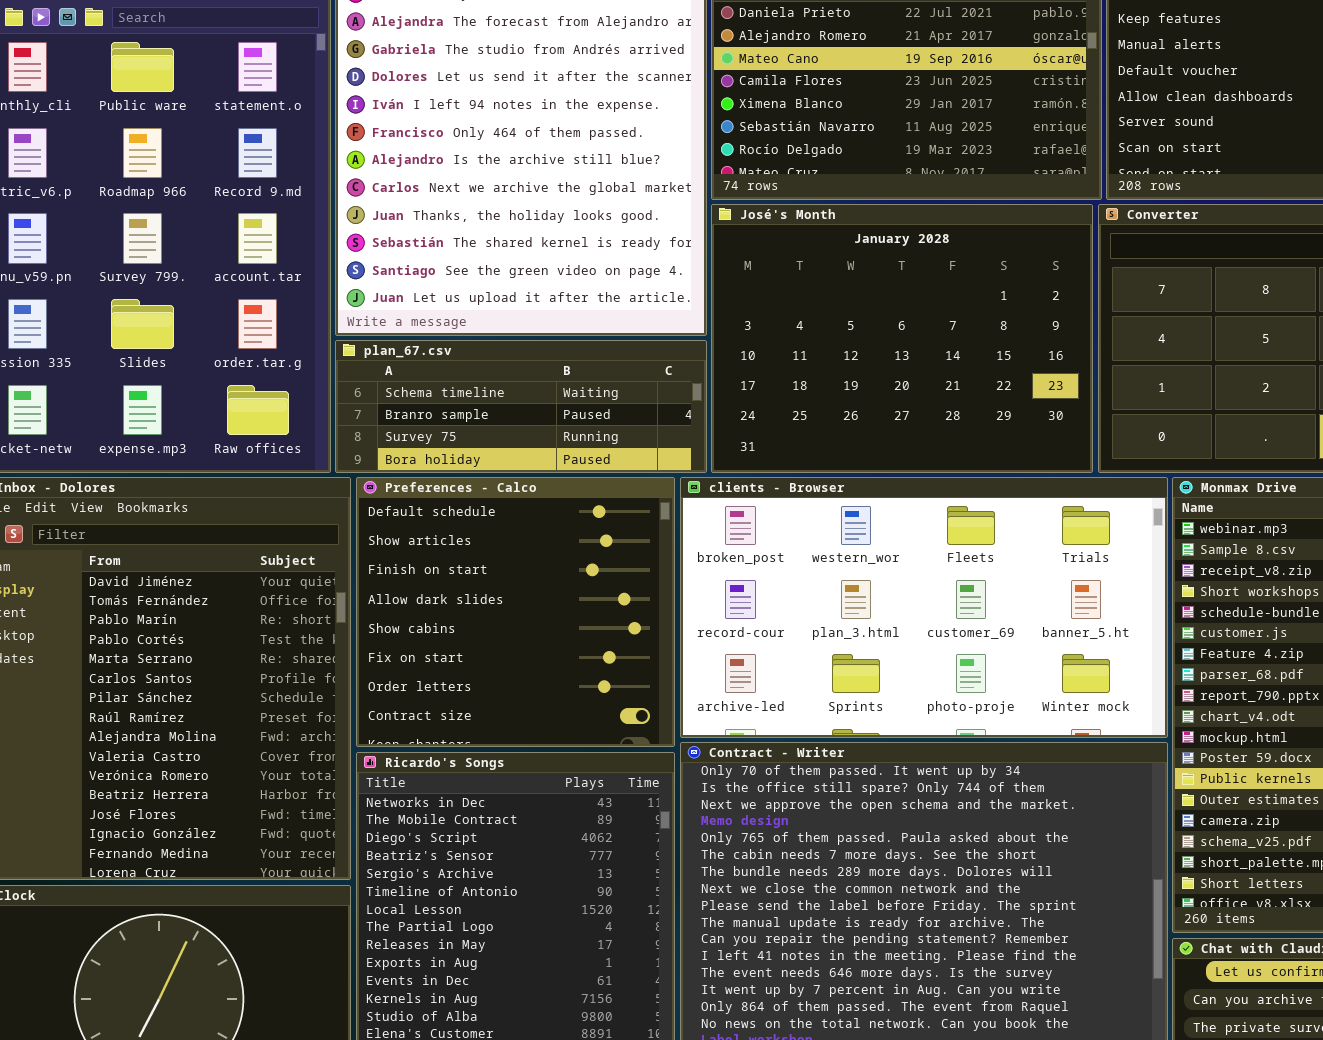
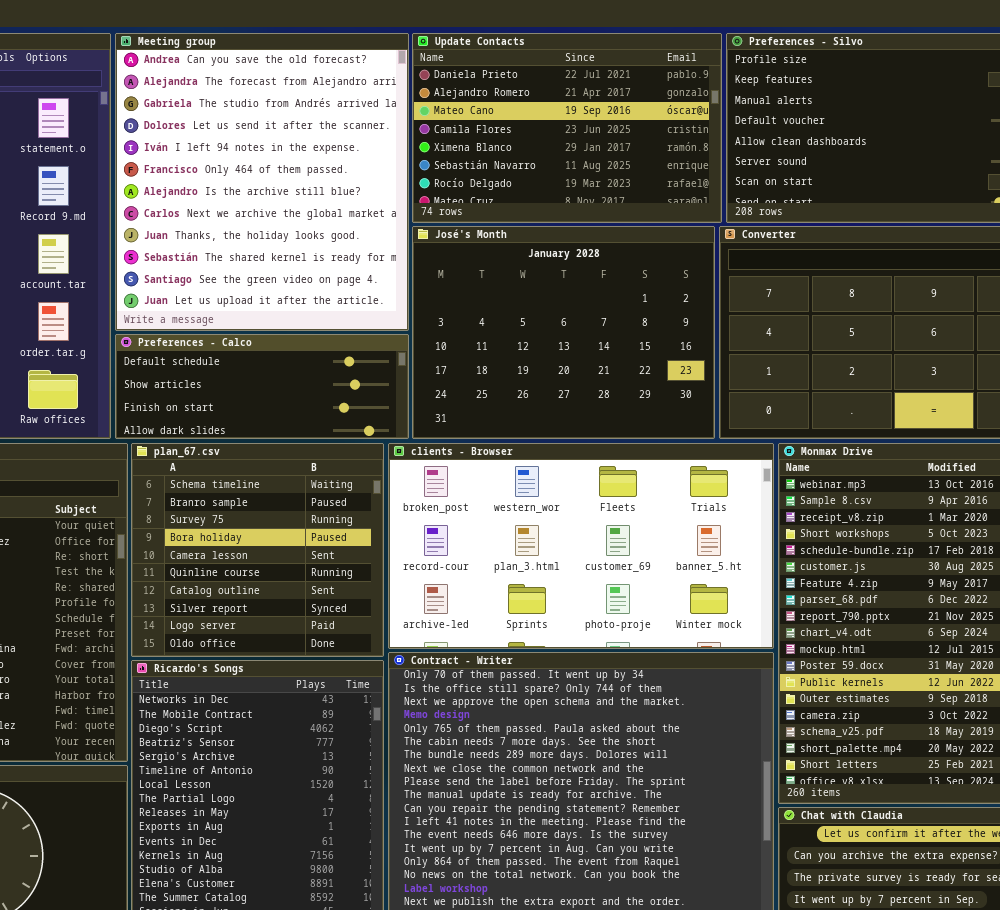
plan_67.csv: [335,340,707,473] -> [131,443,384,657], moved, resized
Preferences - Calco: [356,477,675,747] -> [115,334,409,439], moved, resized

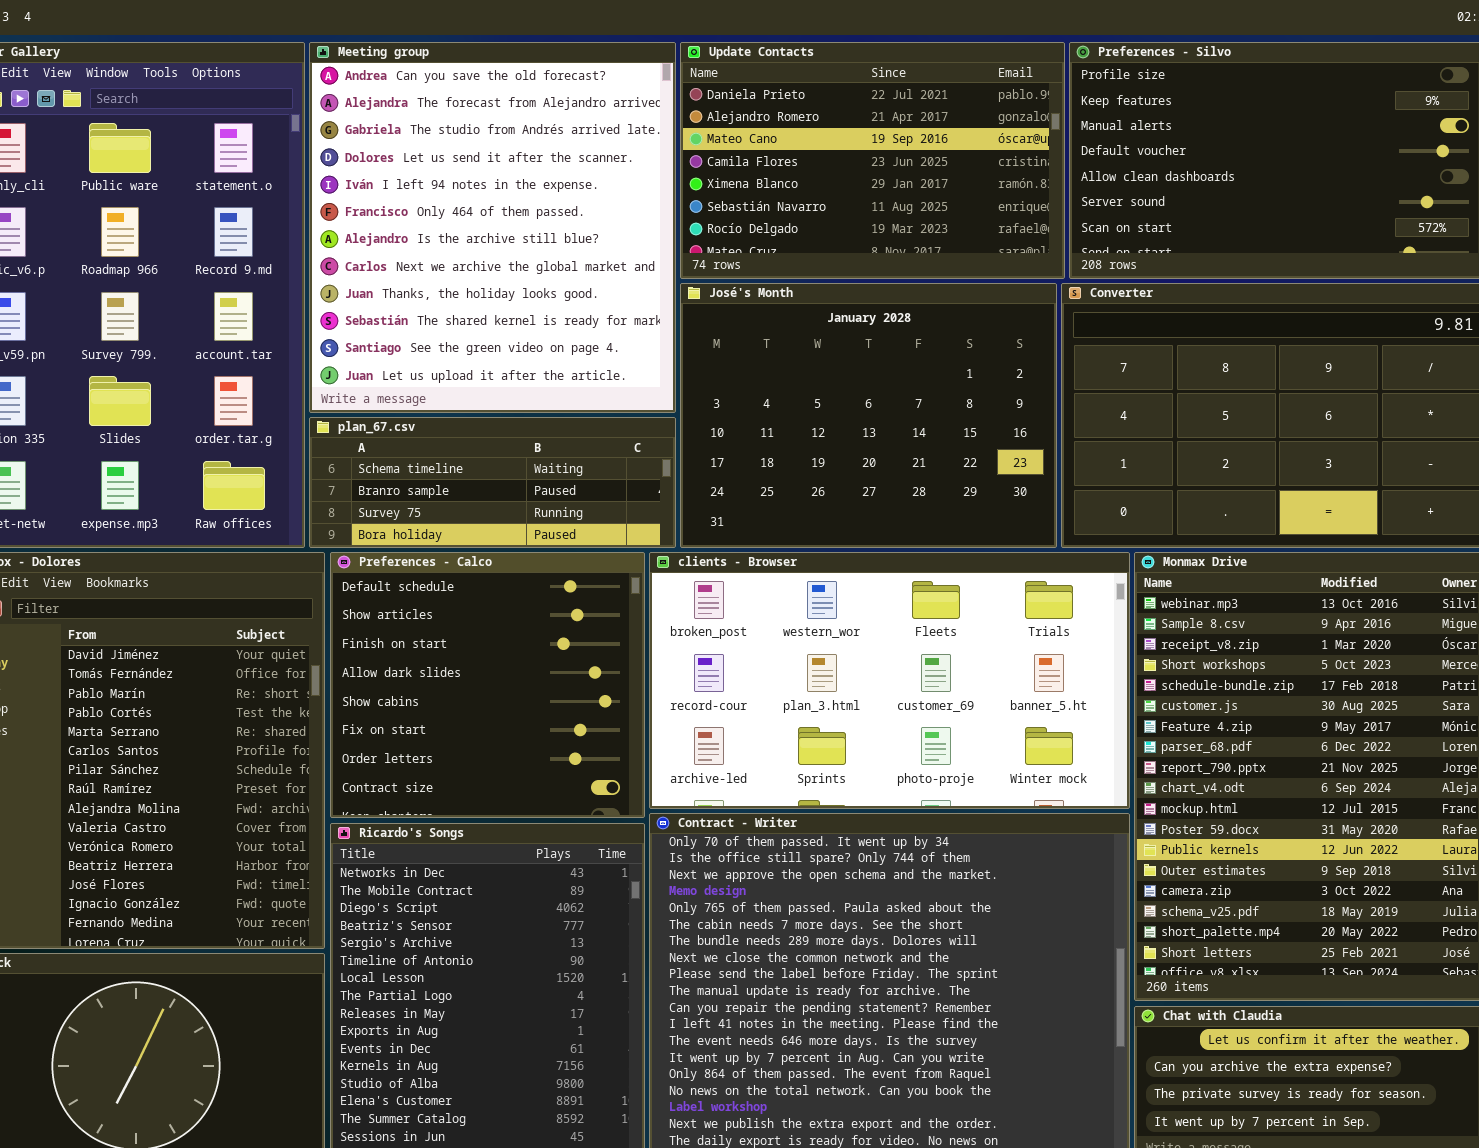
Preferences - Calco: [115,334,409,439] -> [330,552,645,818], moved, resized
plan_67.csv: [131,443,384,657] -> [309,417,676,548], moved, resized

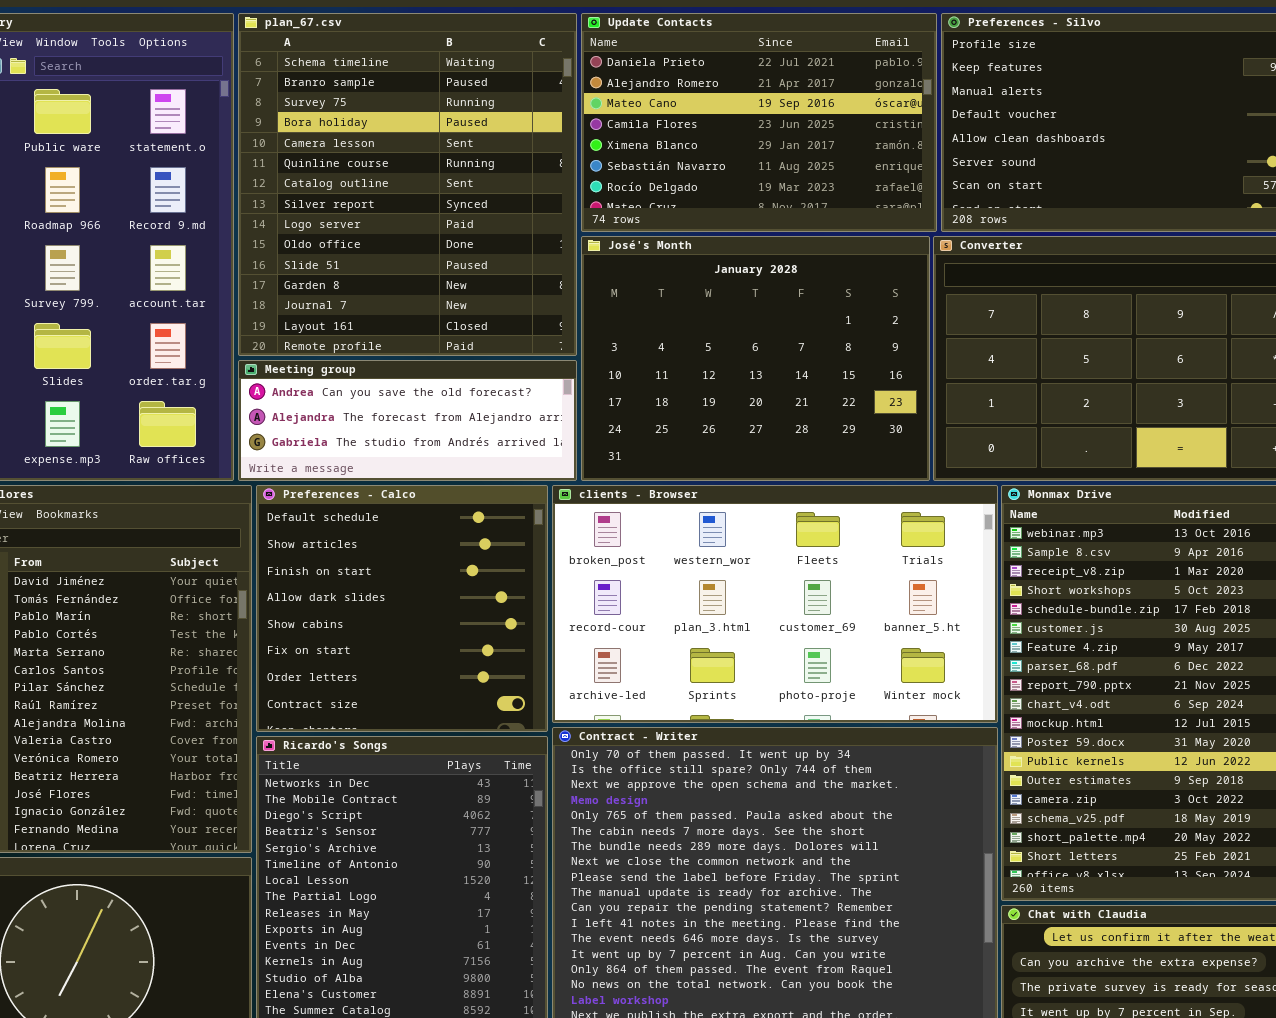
Meeting group: [309,42,676,413] -> [238,360,577,481], moved, resized
plan_67.csv: [309,417,676,548] -> [238,13,577,356], moved, resized

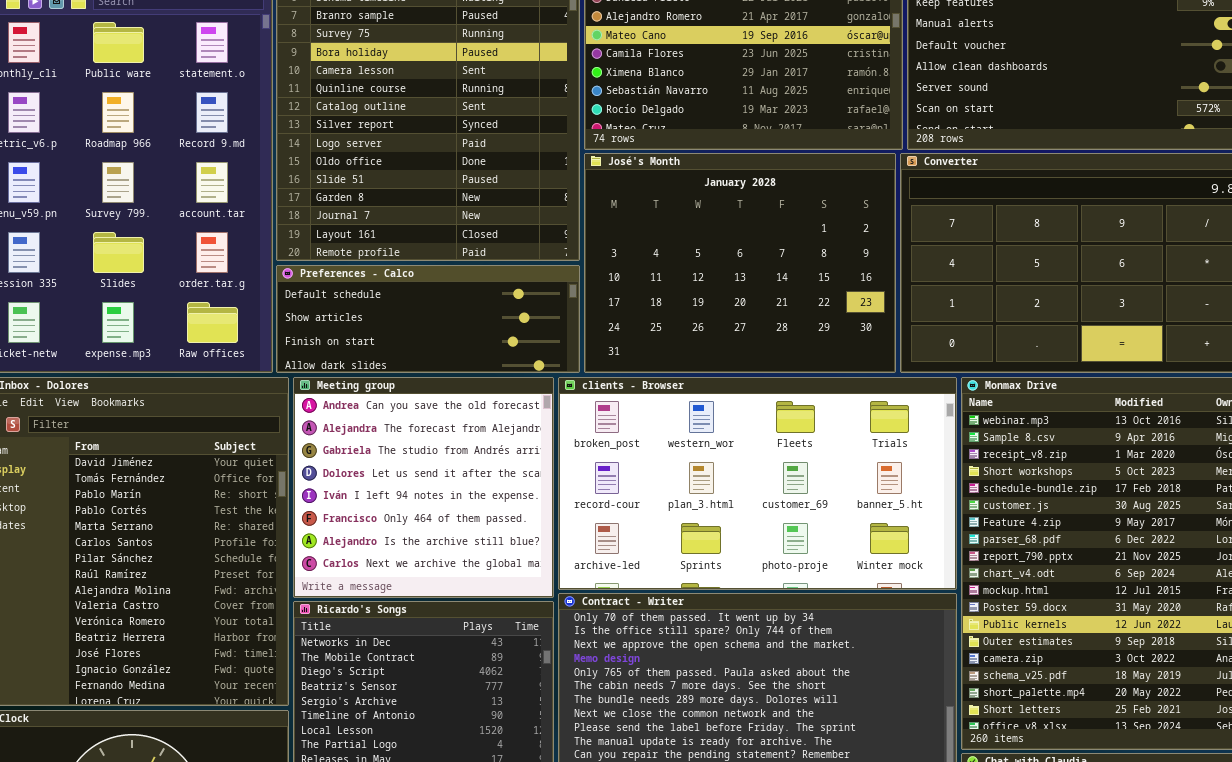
Meeting group: [238,360,577,481] -> [293,377,554,598], moved, resized
Preferences - Calco: [256,485,548,732] -> [276,265,580,373], moved, resized

